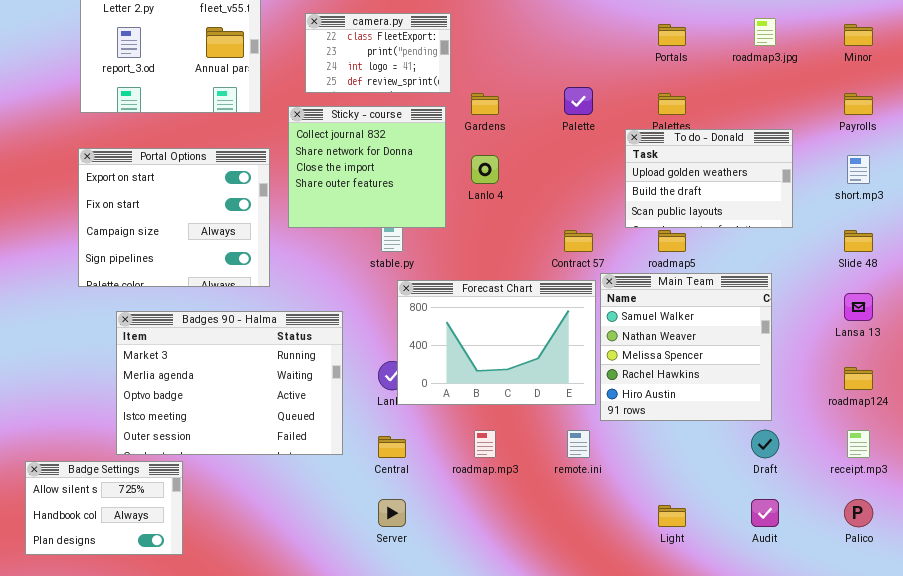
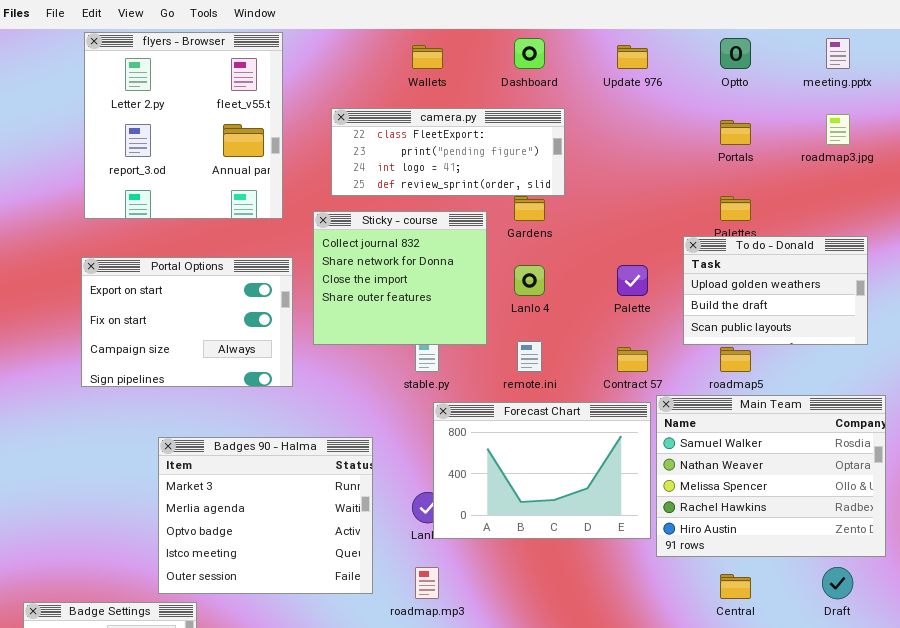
camera.py: [305,13,451,93] -> [331,108,565,196], resized
Palette: [564,87,593,115] -> [617,265,648,296], moved
Portal Options: [78,148,270,287] -> [81,257,293,387], resized
Main Team: [600,273,772,421] -> [656,395,886,557], resized
Badges 90 - Halma: [116,311,343,455] -> [158,437,373,594], resized
roadmap.mp3: [474,430,496,458] -> [415,567,439,599], moved
remote.ini: [567,430,590,458] -> [517,341,542,372], moved
Central: [378,436,406,458] -> [720,574,751,599], moved

